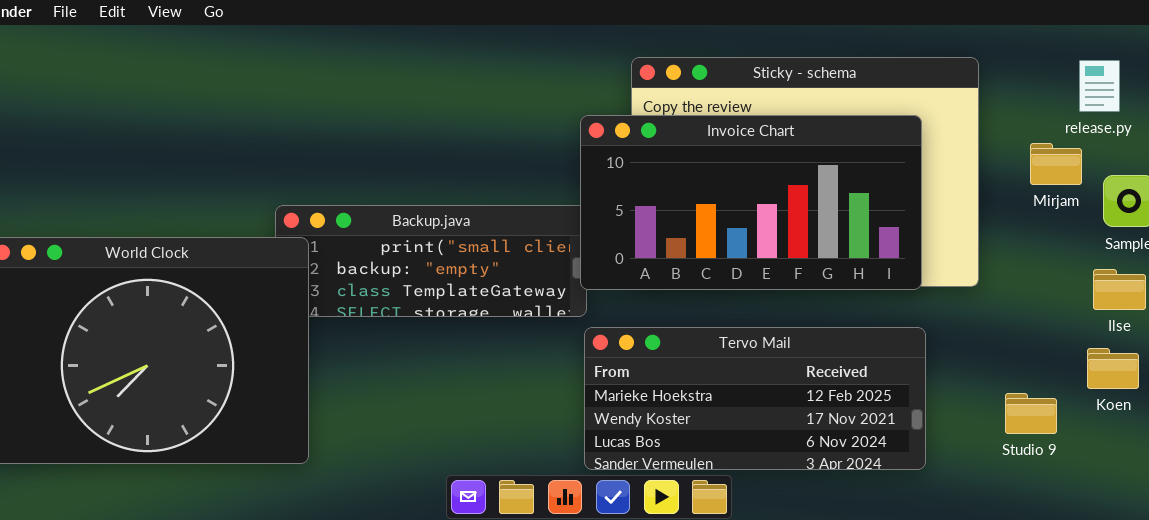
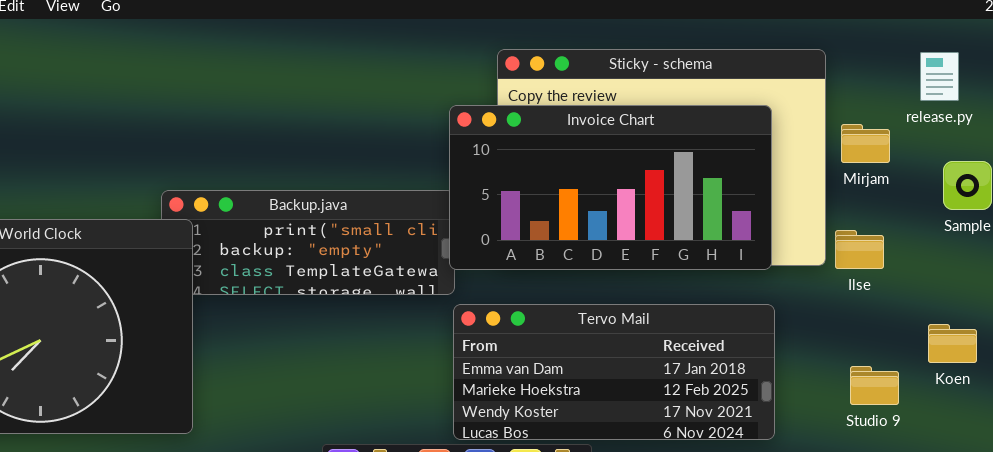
Mirjam: [1030,143,1082,185] -> [841,124,890,163], moved
Ilse: [1093,269,1146,310] -> [835,230,884,269], moved
Tervo Mail: [584,327,926,470] -> [453,304,775,440], scrolled up 1 row

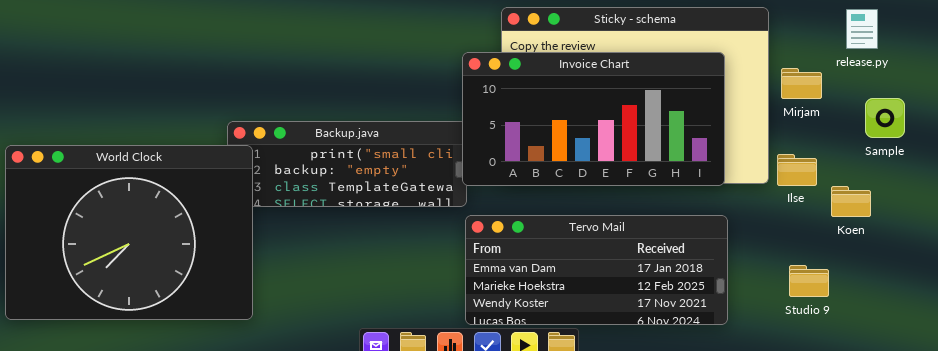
Koen: [928,324,977,363] -> [831,186,871,217], moved

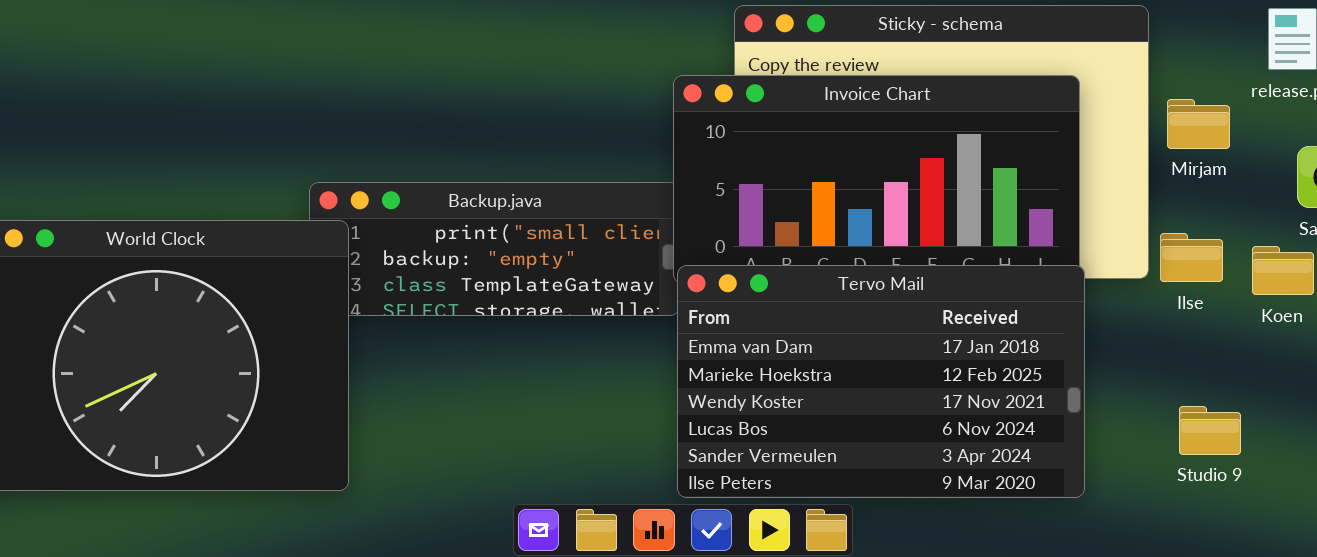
Koen: [831,186,871,217] -> [1252,246,1314,295], moved
Tervo Mail: [465,215,728,325] -> [677,265,1085,498], resized

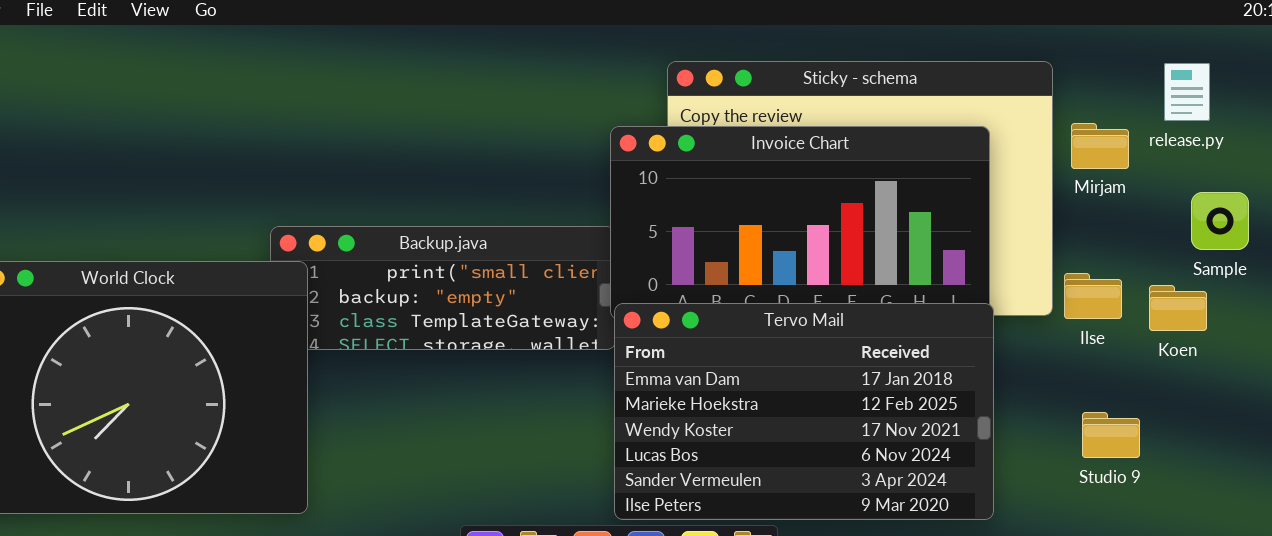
Mirjam: [1167,99,1230,149] -> [1071,123,1129,169], moved
Studio 9: [1179,406,1241,455] -> [1082,412,1140,458], moved

